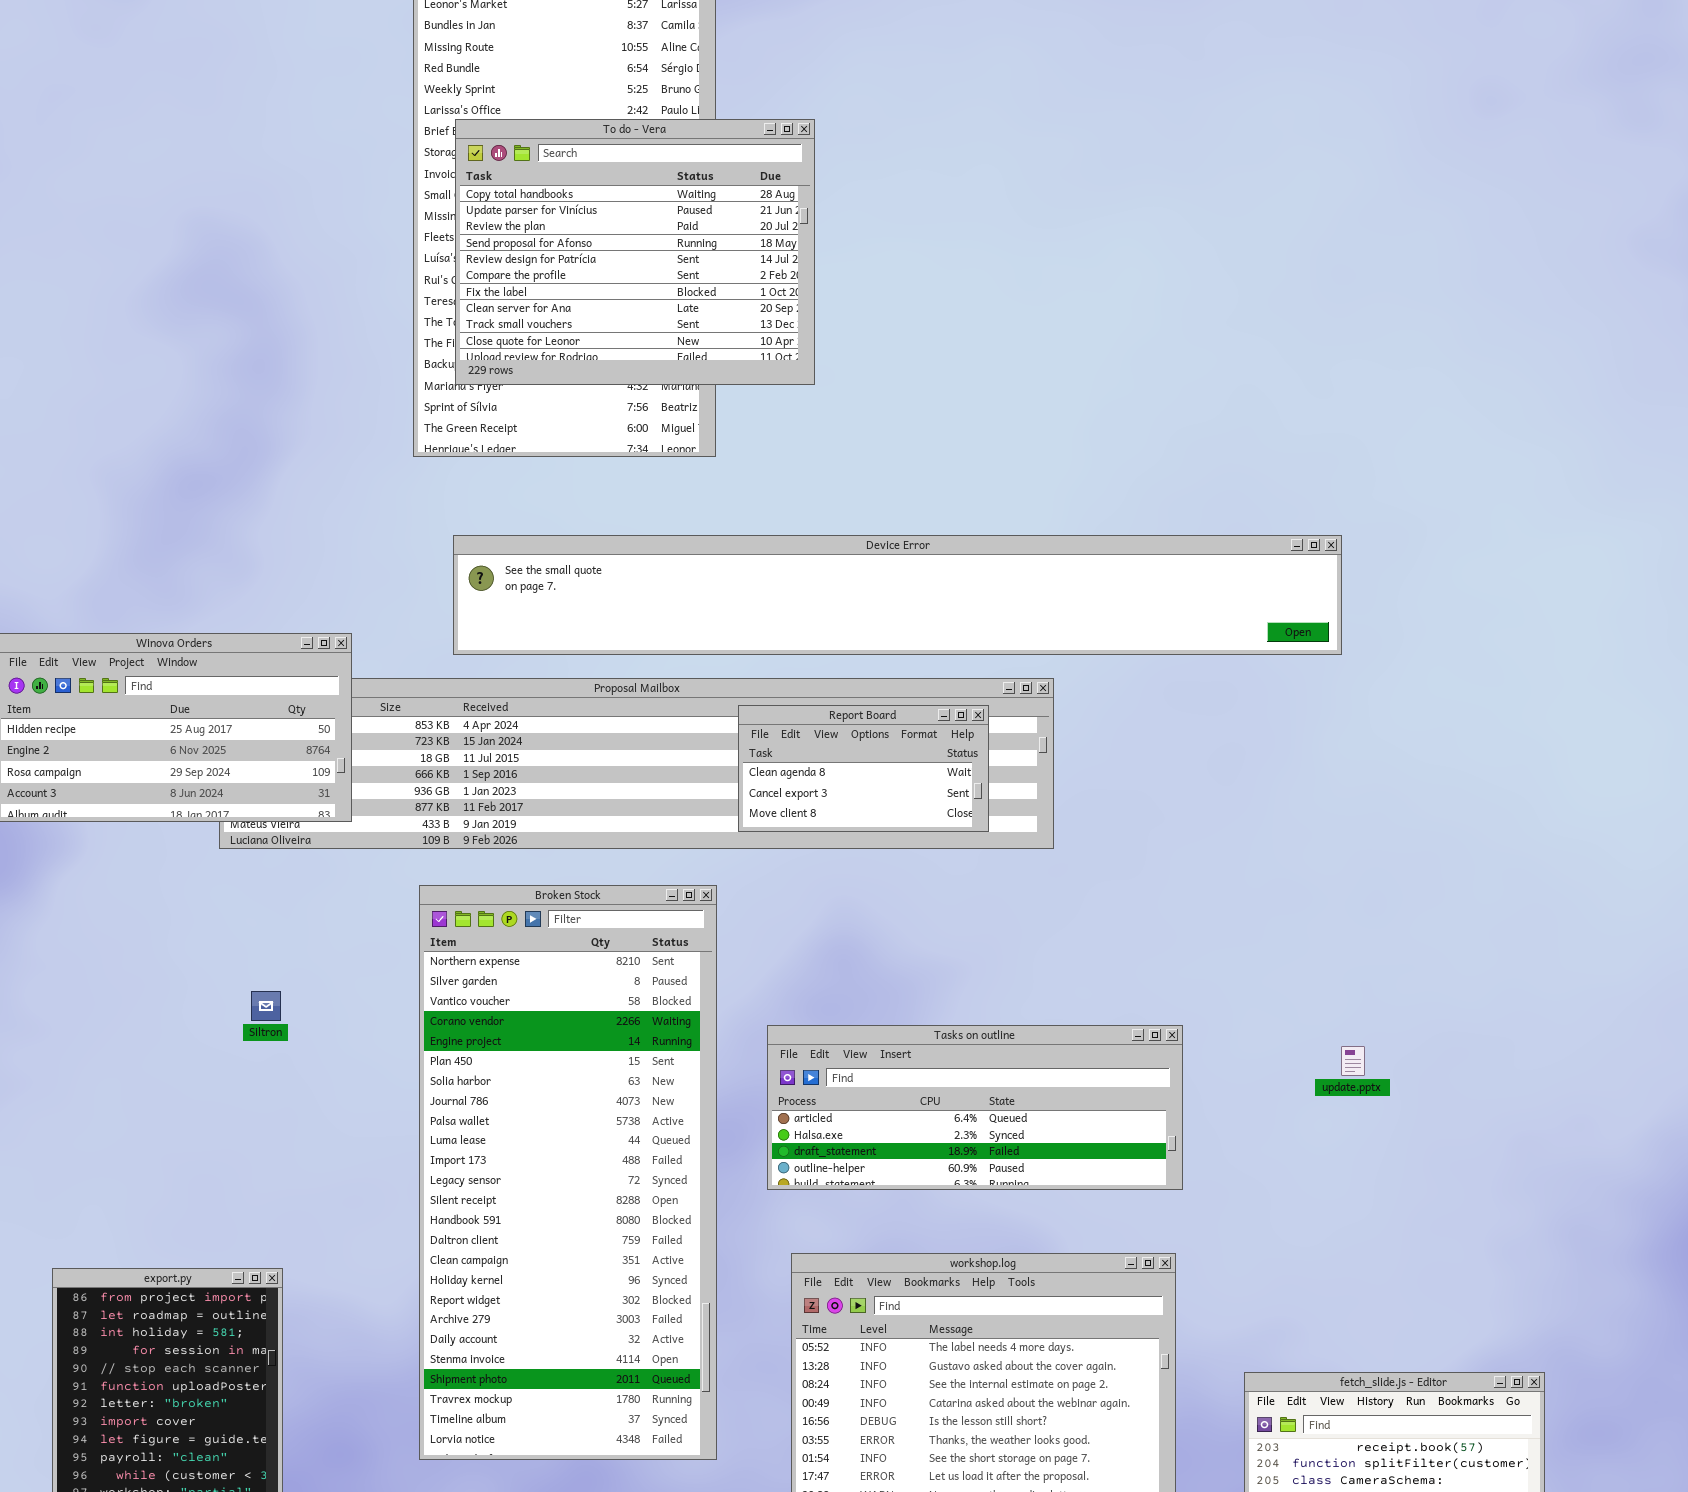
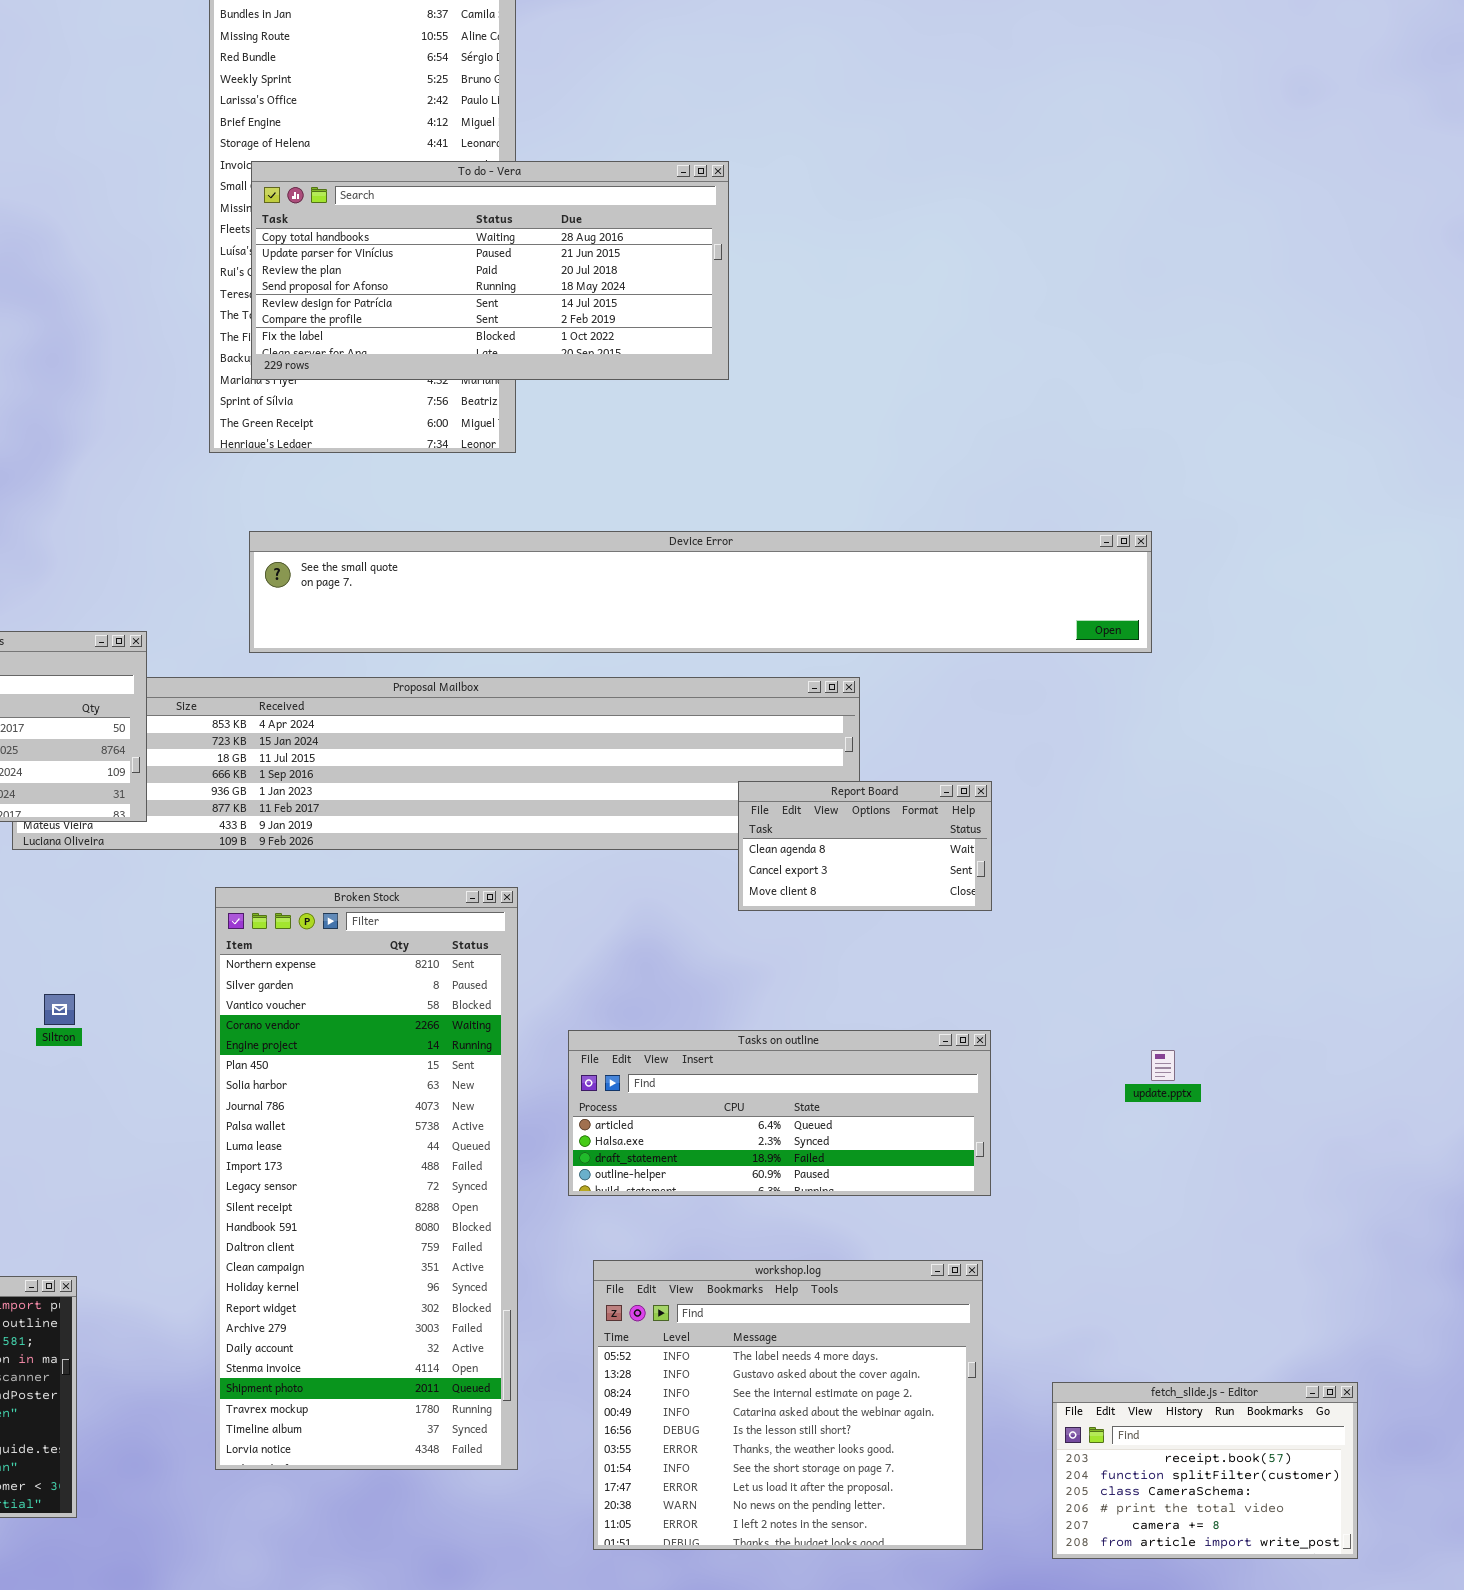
To do - Vera: [455,119,815,385] -> [251,161,729,380], resized
Report Board: [738,705,989,832] -> [738,781,992,911], moved

